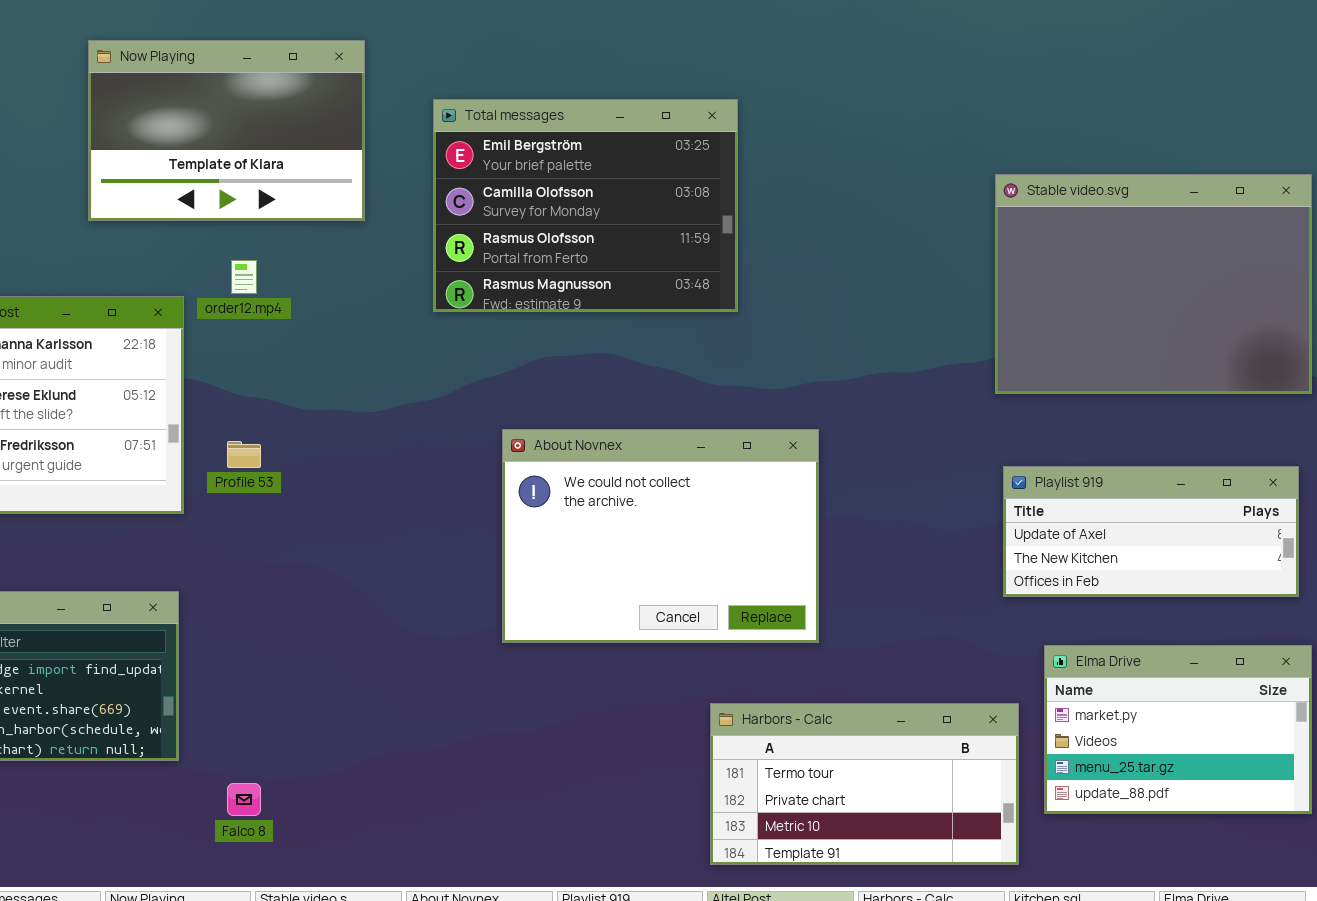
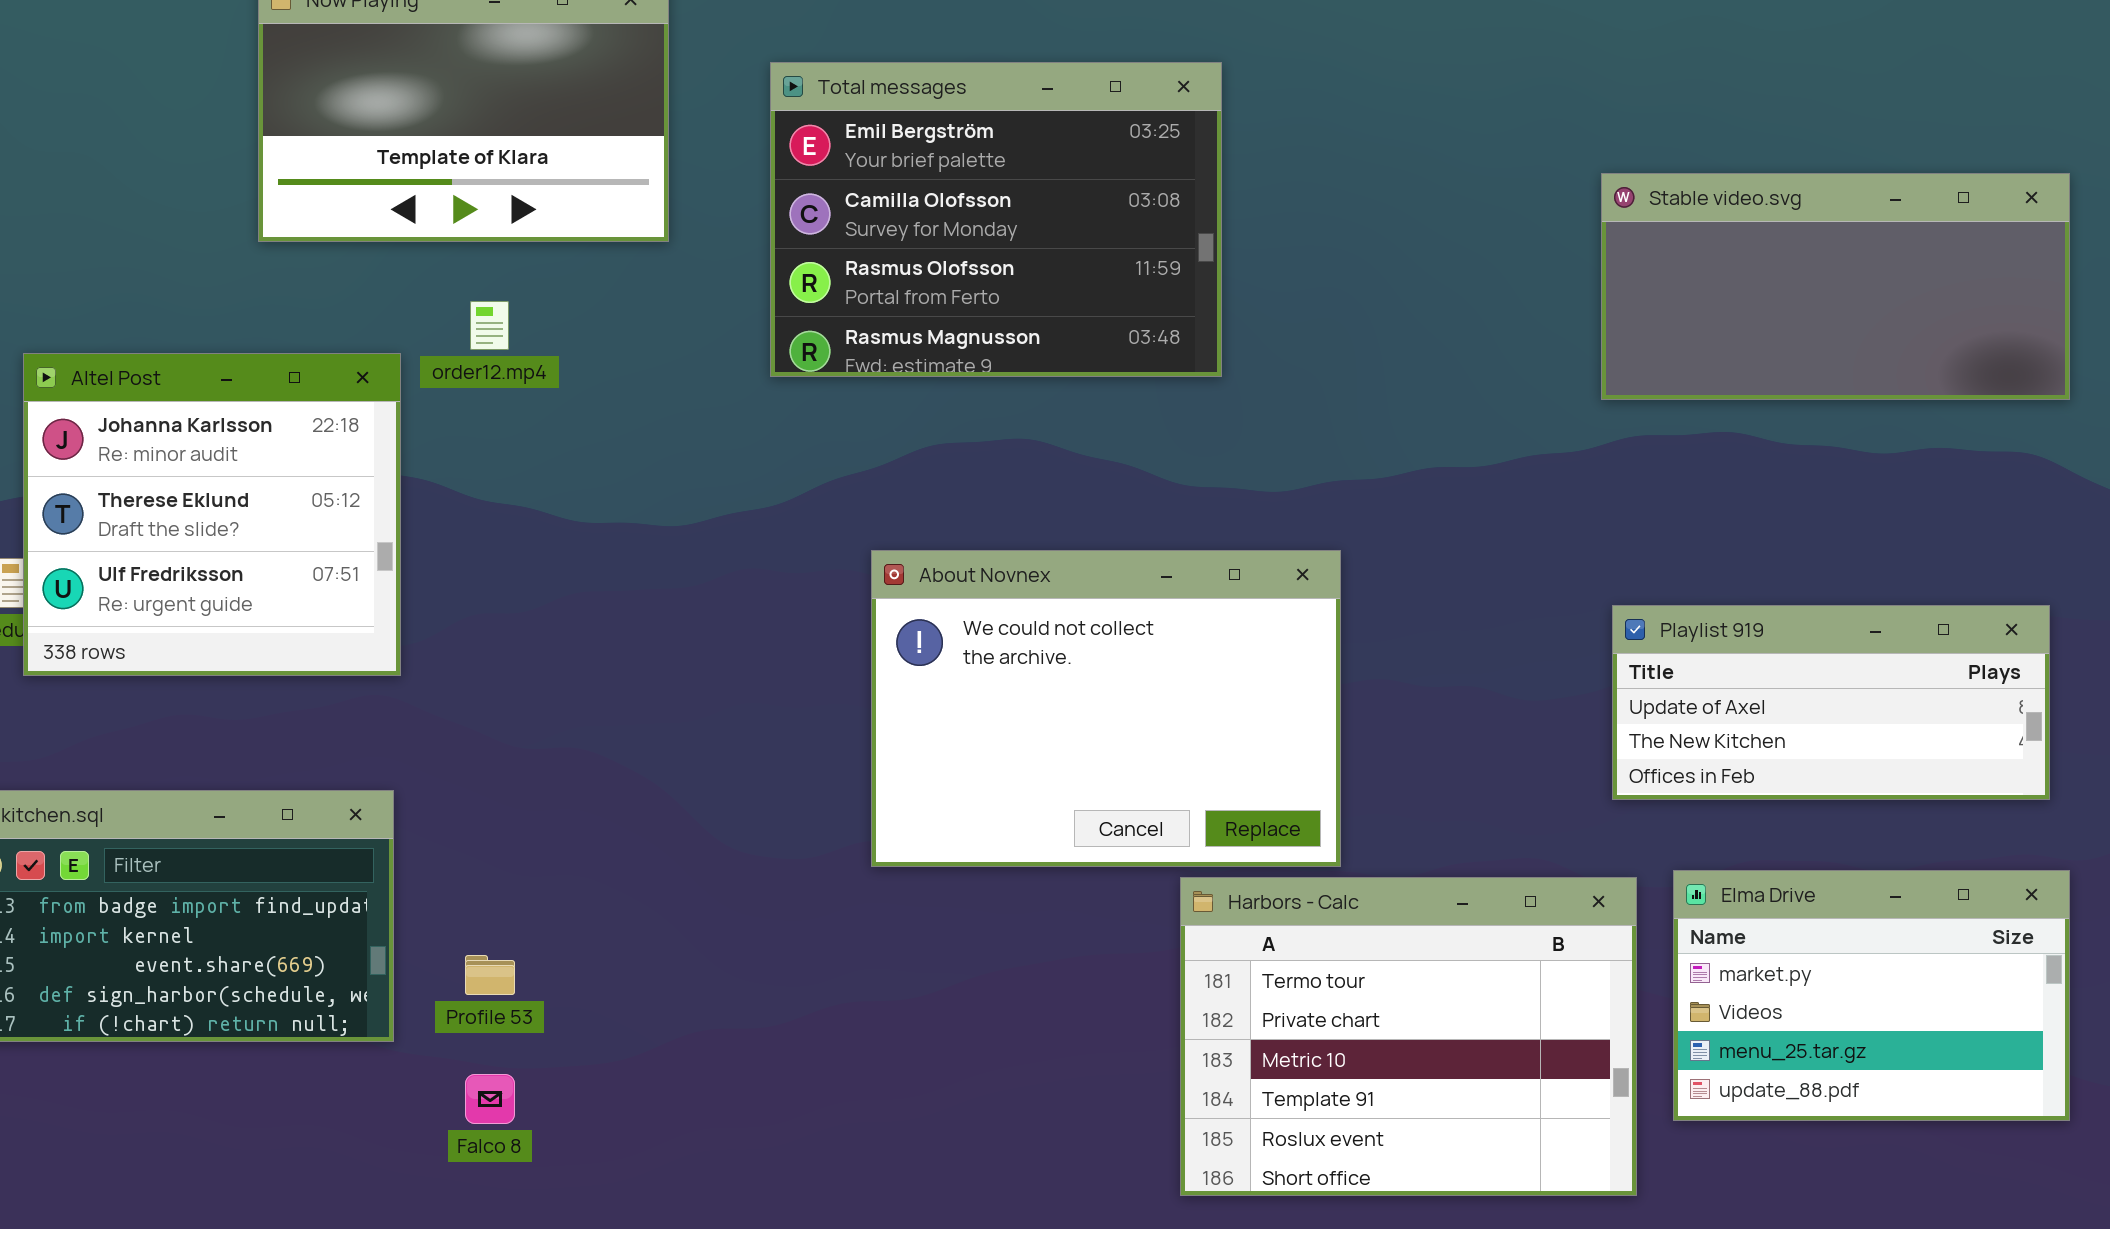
Stable video.svg: [995,174,1312,394] -> [1601,173,2070,400], resized
Profile 53: [227,441,261,468] -> [465,955,515,995], moved
Harbors - Calc: [710,703,1019,865] -> [1180,877,1637,1196], resized

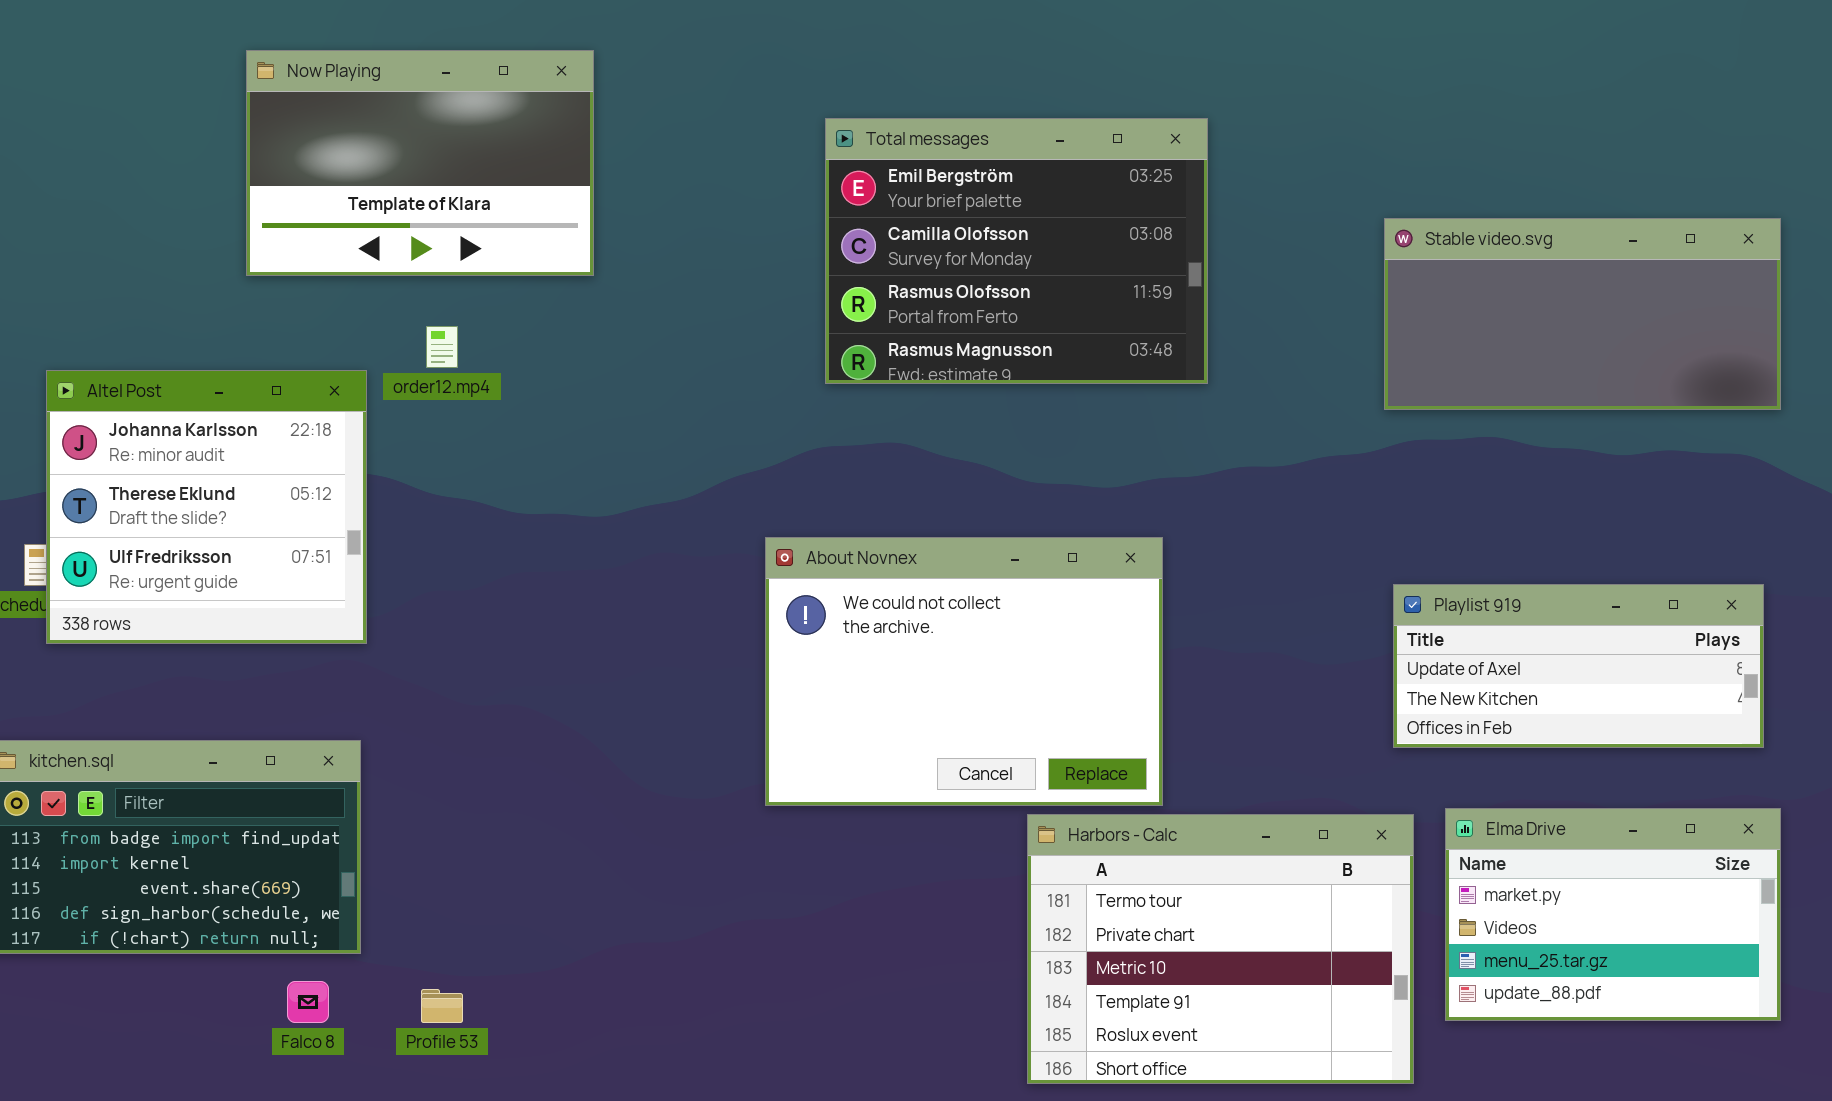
Total messages: [770,62,1222,377] -> [825,118,1208,384], moved
Profile 53: [465,955,515,995] -> [421,989,463,1023], moved
Falco 8: [465,1074,515,1124] -> [287,981,329,1023], moved

